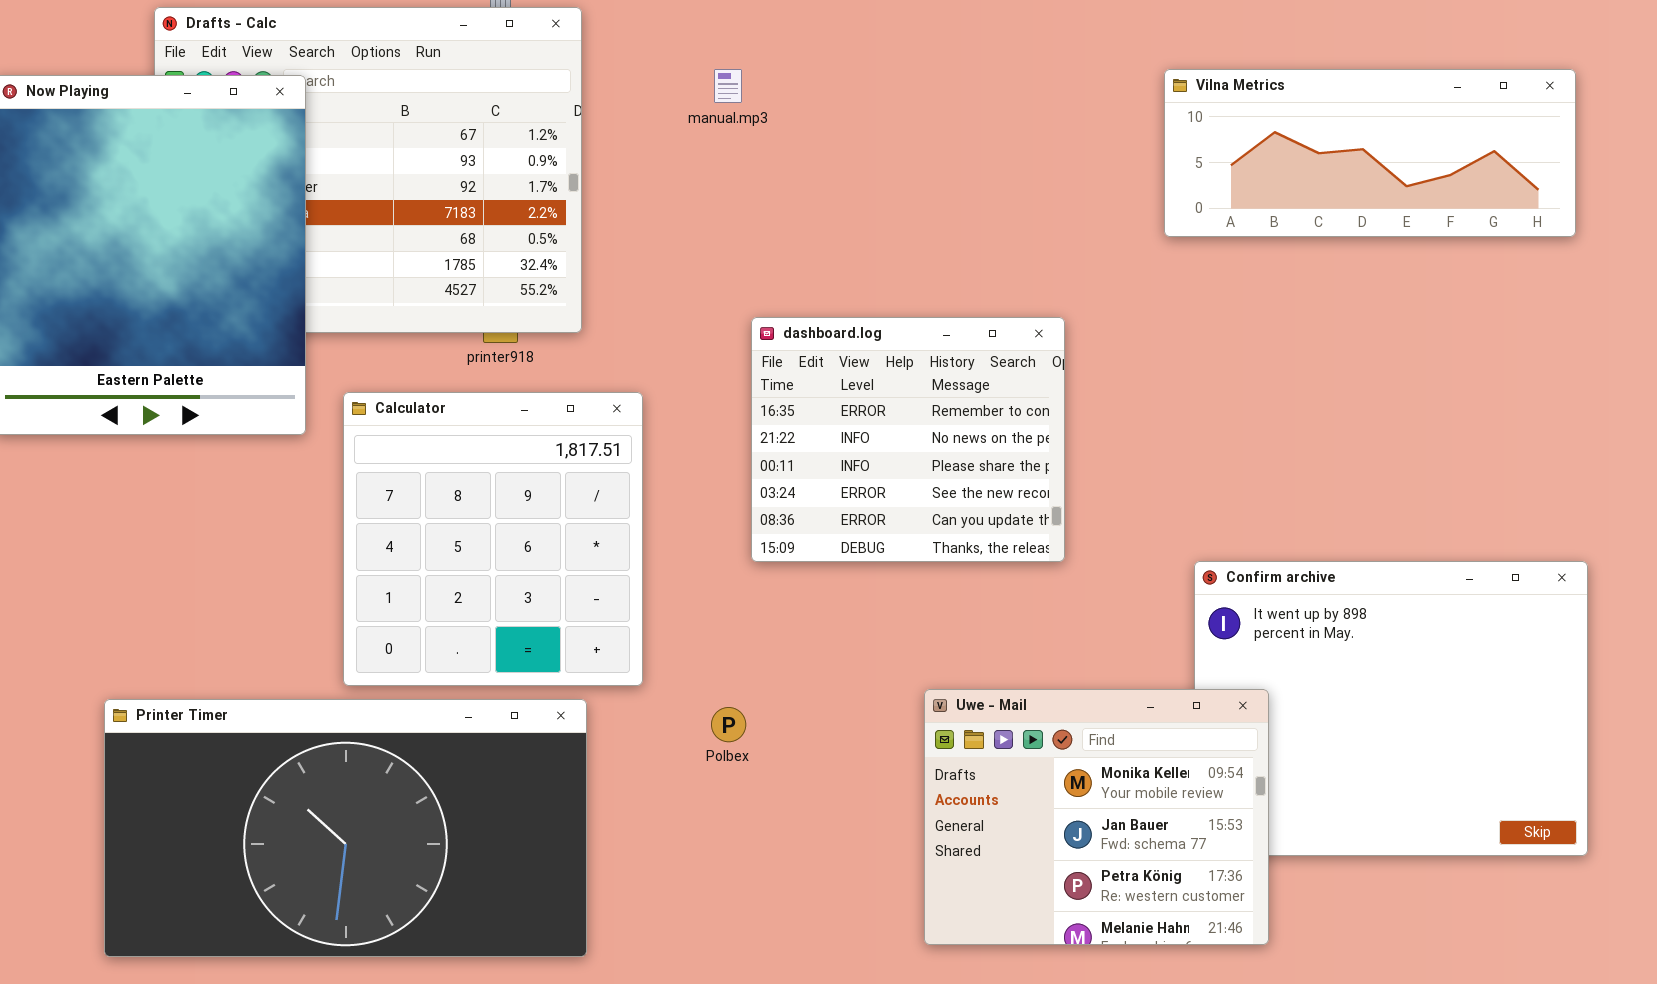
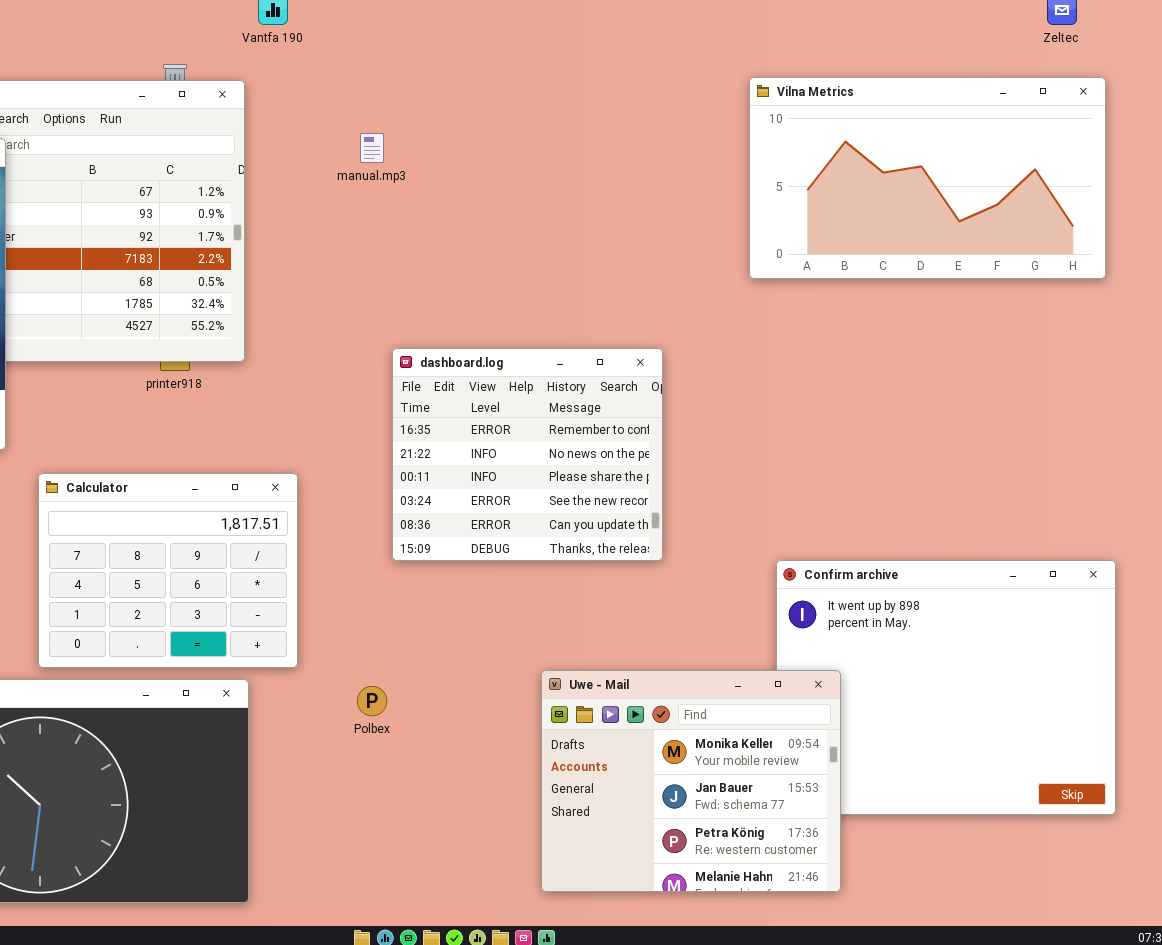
Vilna Metrics: [1164,69,1576,237] -> [749,77,1106,279], resized
Calculator: [343,392,643,686] -> [38,473,298,668], resized

